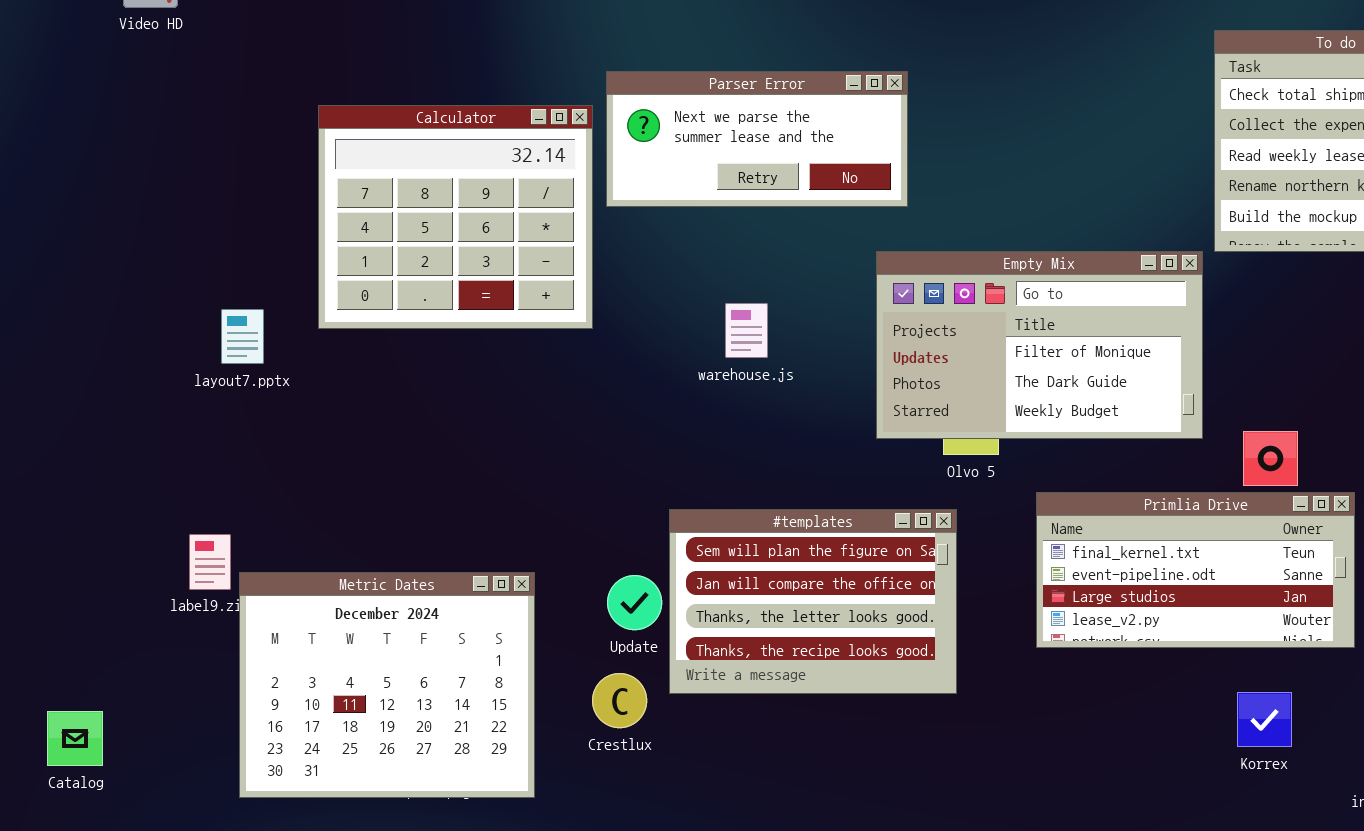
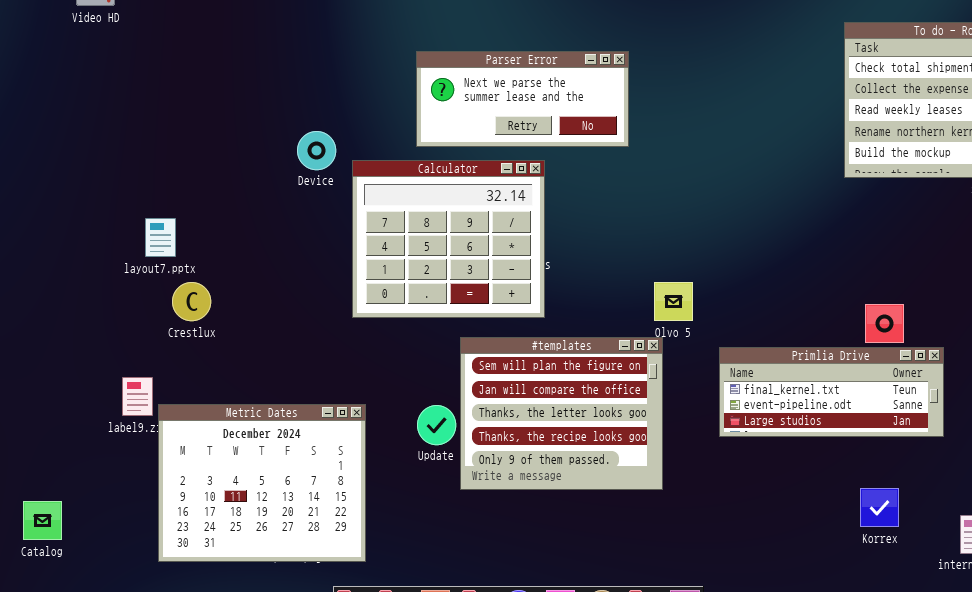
Calculator: [318,105,593,329] -> [352,160,545,318], moved
Empty Mix: [876,251,1203,439] -> none, closed
Primlia Drive: [1036,492,1355,648] -> [719,347,944,437], resized
#templates: [669,509,957,694] -> [460,337,663,490], resized
Crestlux: [592,673,647,728] -> [172,282,211,321], moved

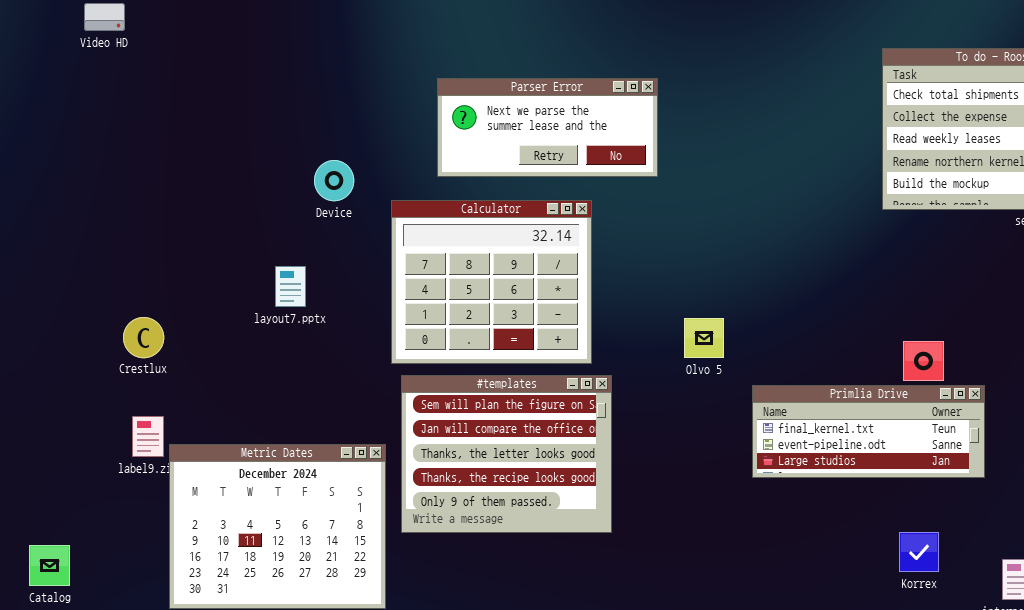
Calculator: [352,160,545,318] -> [391,200,592,364], moved
layout7.pptx: [145,218,176,257] -> [275,266,306,307], moved
Crestlux: [172,282,211,321] -> [123,317,164,358], moved
#templates: [460,337,663,490] -> [401,375,612,533], moved

